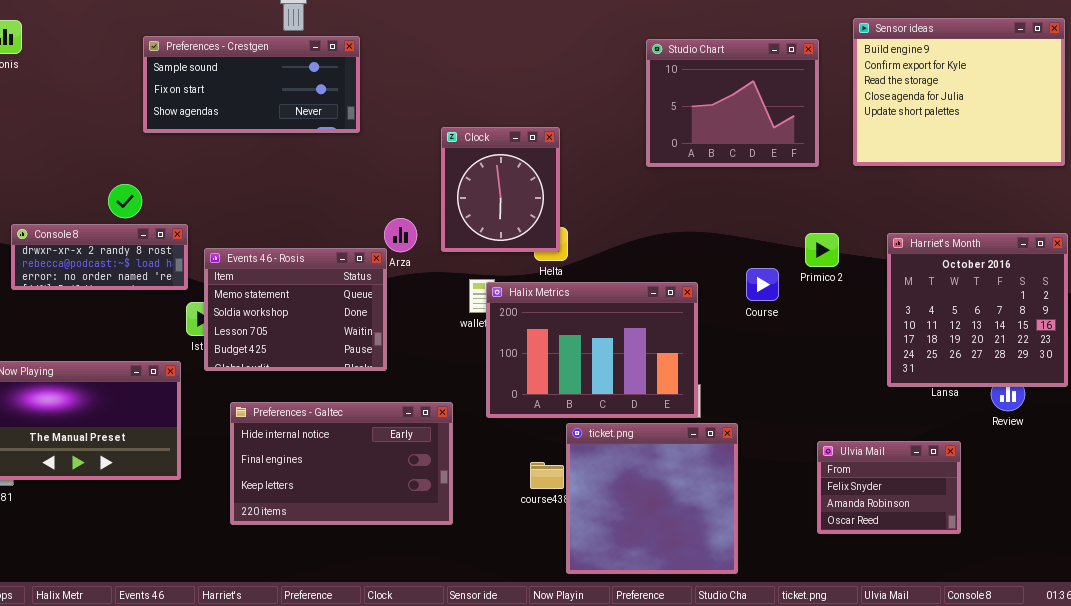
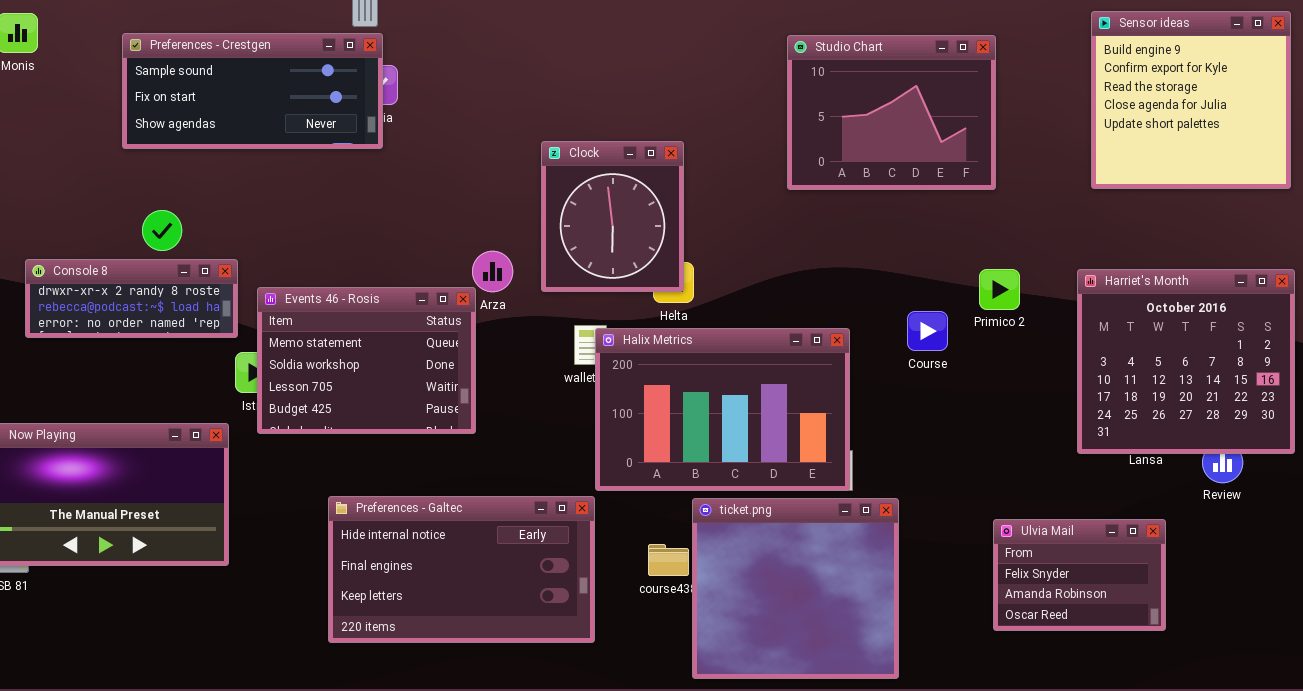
Sensor ideas: [853,18,1065,166] -> [1091,11,1291,189], resized
Preferences - Crestgen: [143,36,360,133] -> [122,33,383,149], moved
Preferences - Galtec: [230,402,453,525] -> [328,496,595,643], moved

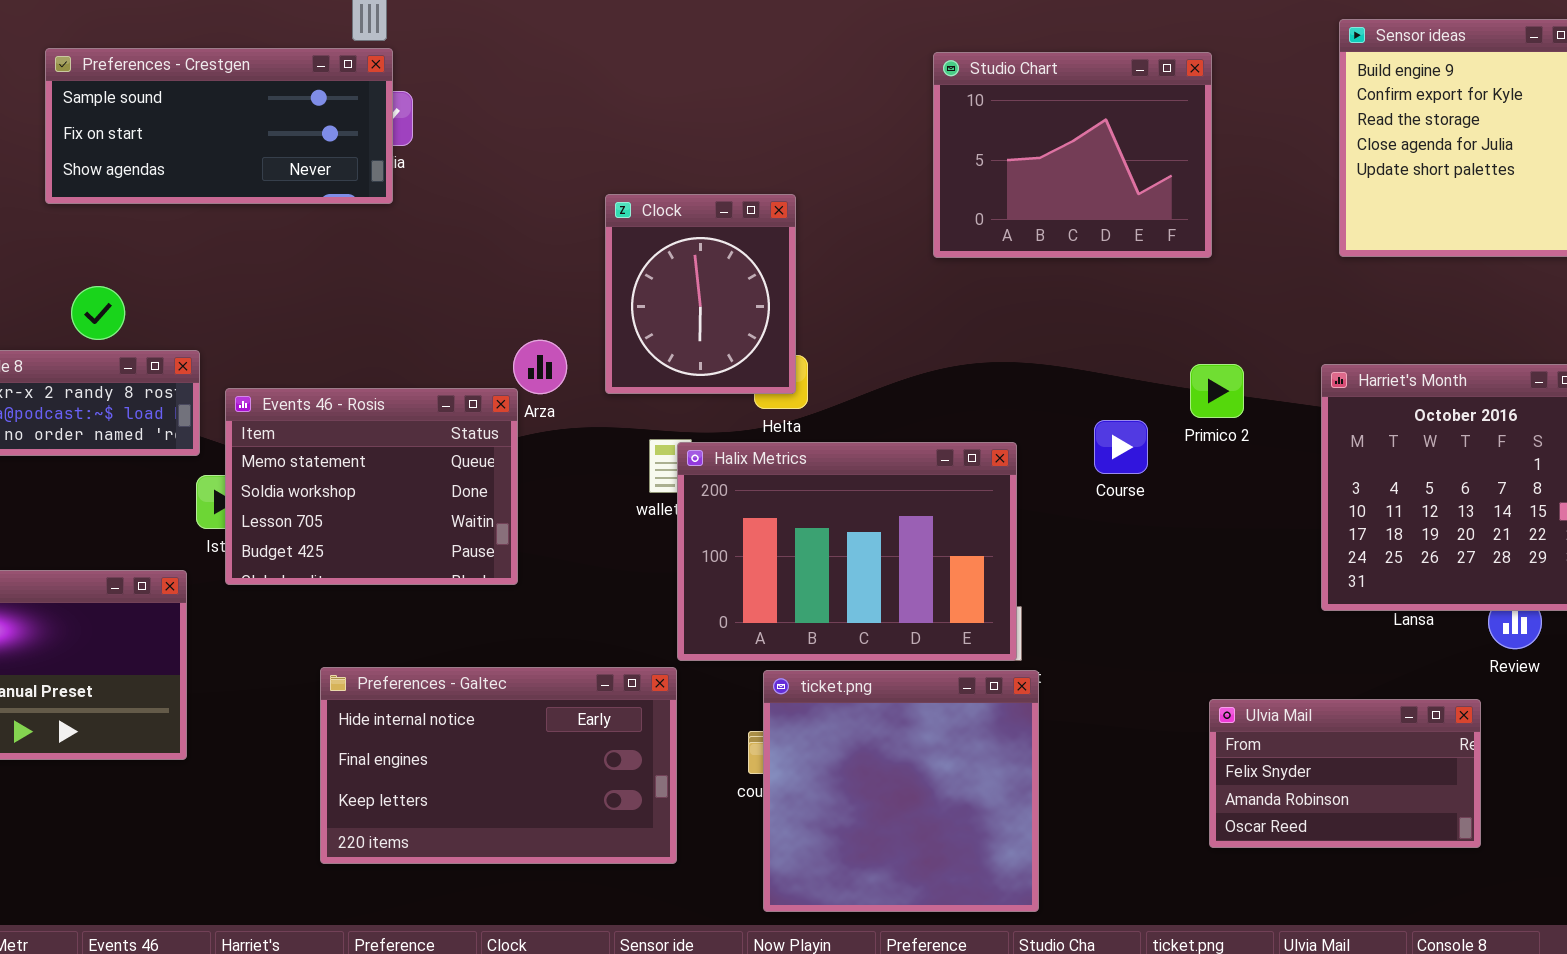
ticket.png: [692,498,899,679] -> [763,670,1039,912], moved
Ulvia Mail: [993,519,1166,631] -> [1209,699,1481,848], resized

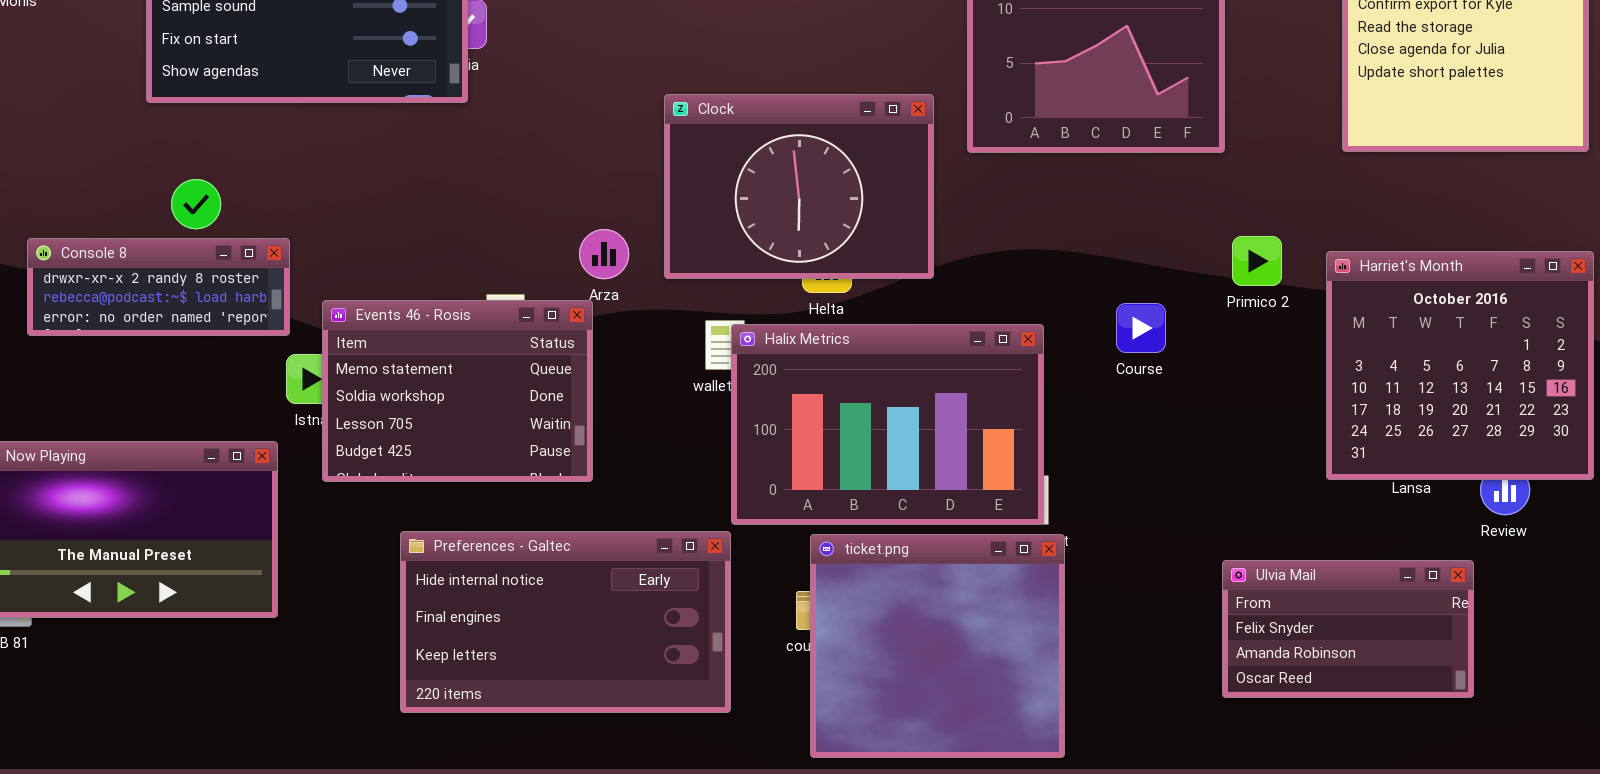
Clock: [605,194,796,394] -> [664,94,934,279], resized
Primico 2: [1190,364,1244,418] -> [1232,236,1282,286], moved
Events 46 - Rosis: [225,388,518,585] -> [322,300,593,482], moved

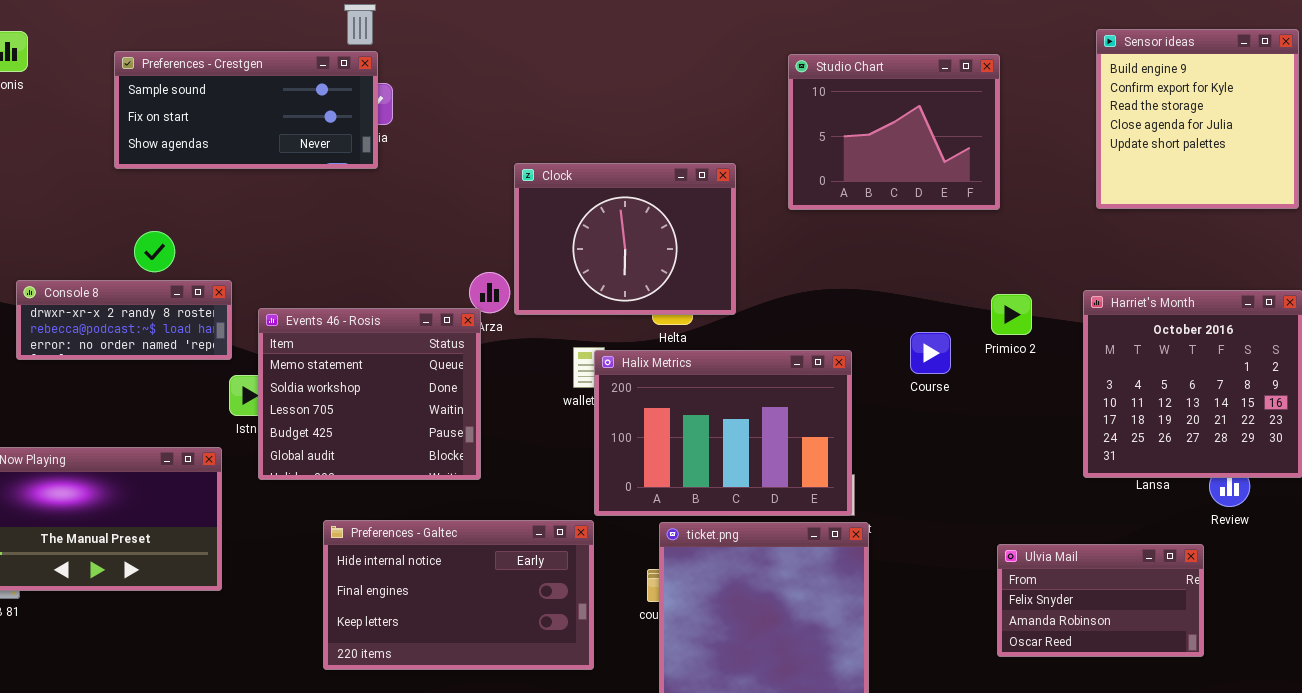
Clock: [664,94,934,279] -> [514,163,736,315], moved
Primico 2: [1232,236,1282,286] -> [991,294,1032,335], moved
Events 46 - Rosis: [322,300,593,482] -> [258,308,481,480], resized

